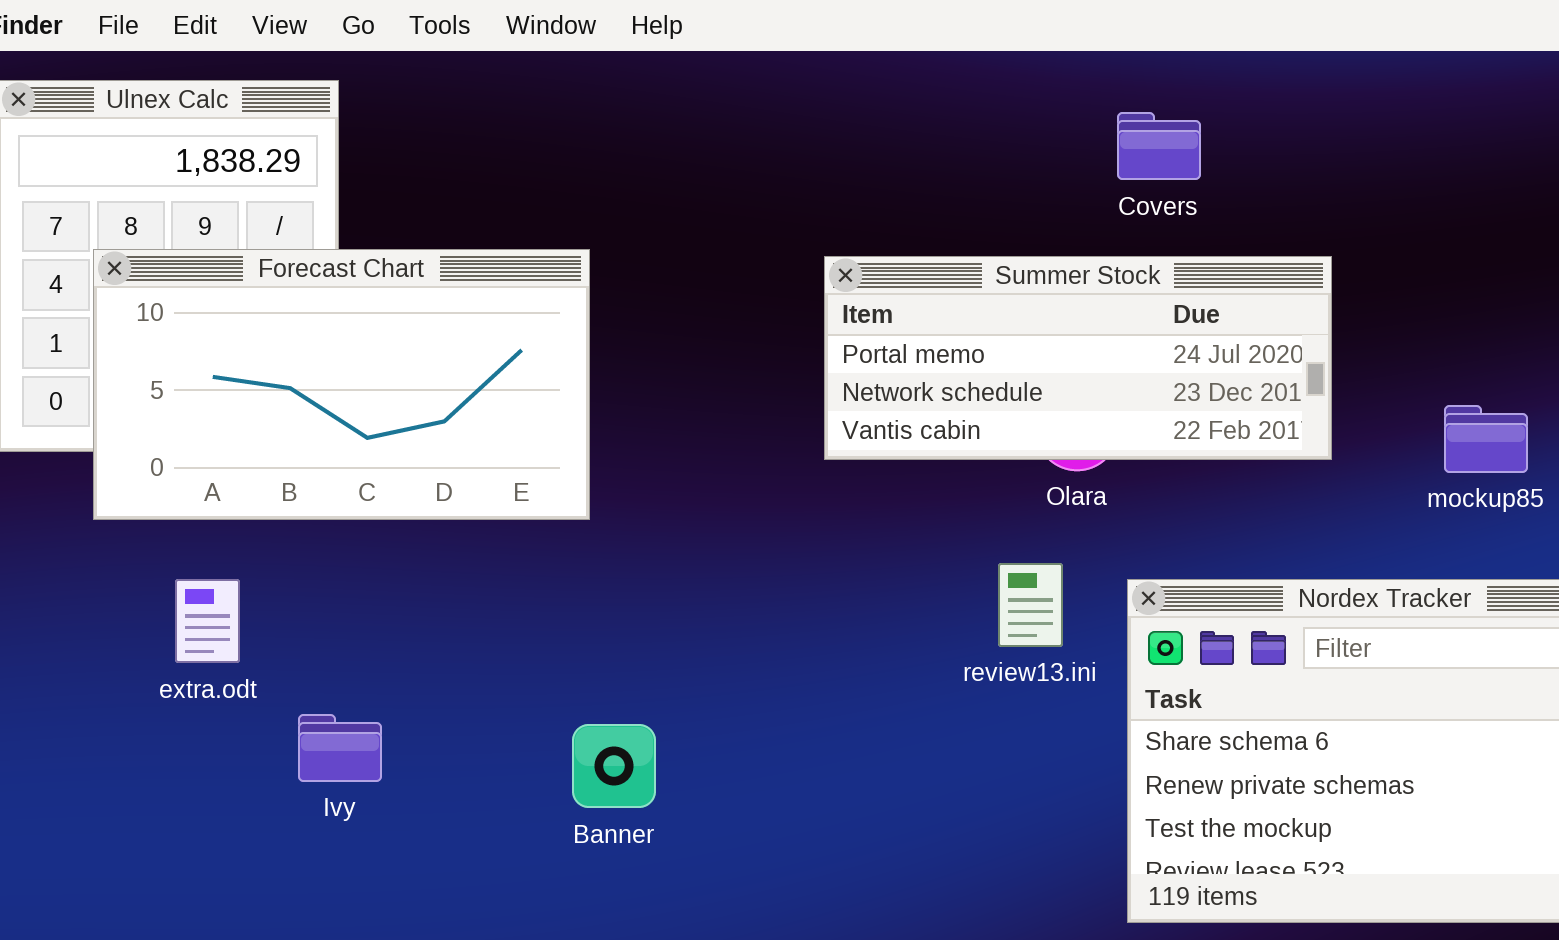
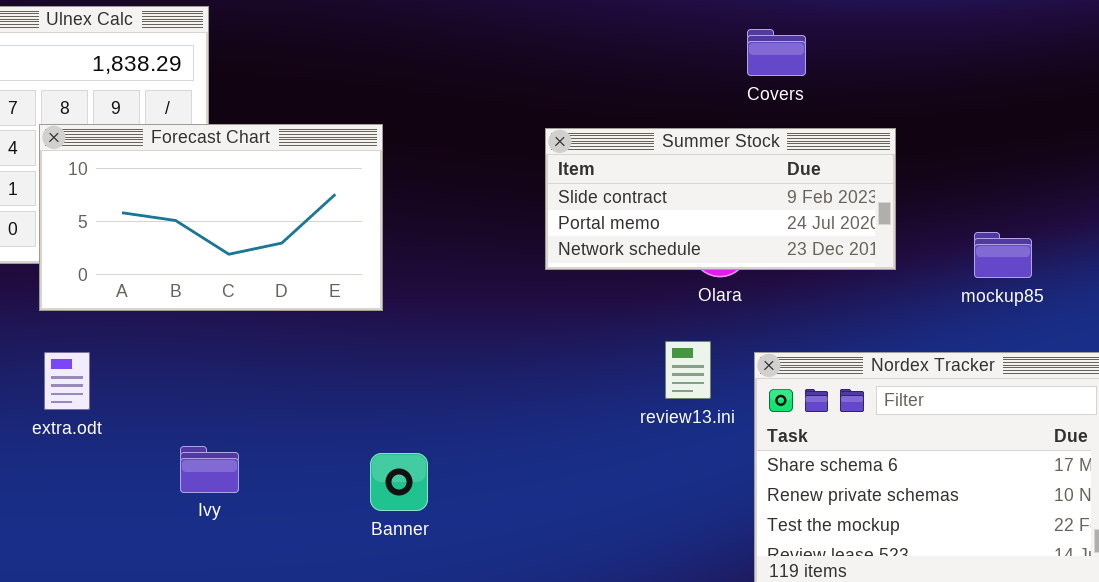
Summer Stock: [824,256,1332,460] -> [545,128,896,270], scrolled up 1 row
extra.odt: [175,579,240,663] -> [44,352,90,410], moved

